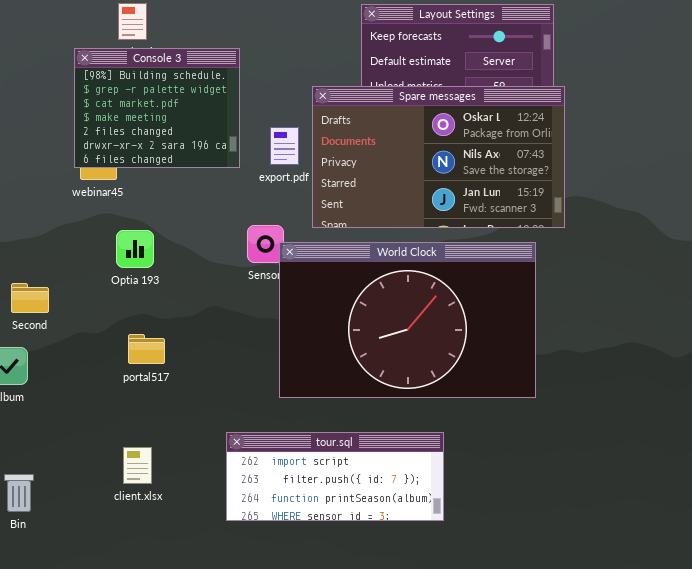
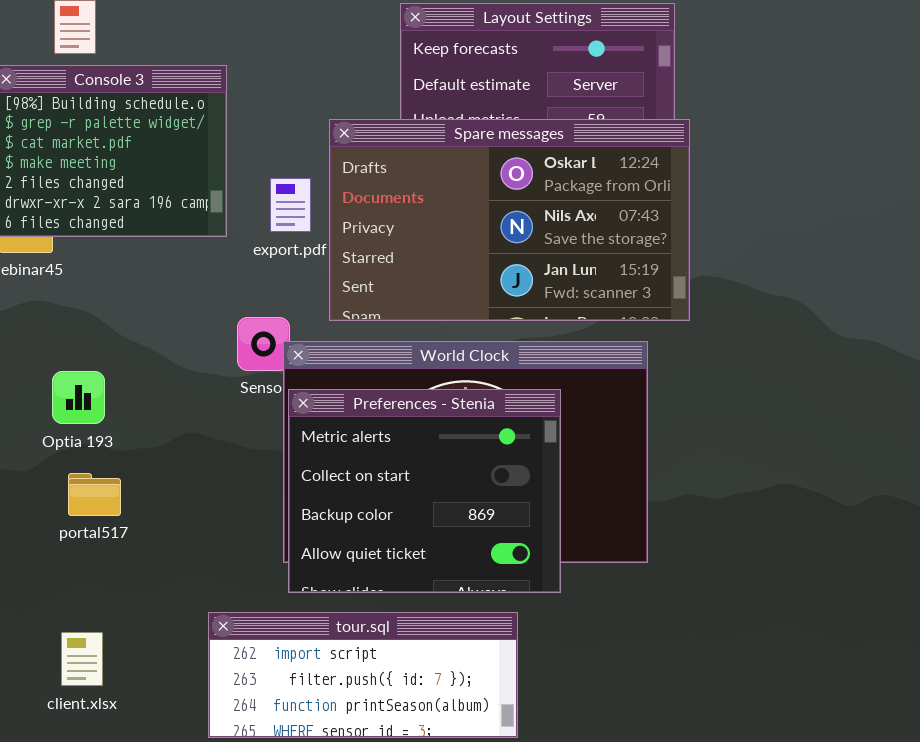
Optia 193: [116,230,154,268] -> [52,371,105,424], moved
Preferences - Stenia: none -> [288,389,561,593], opened

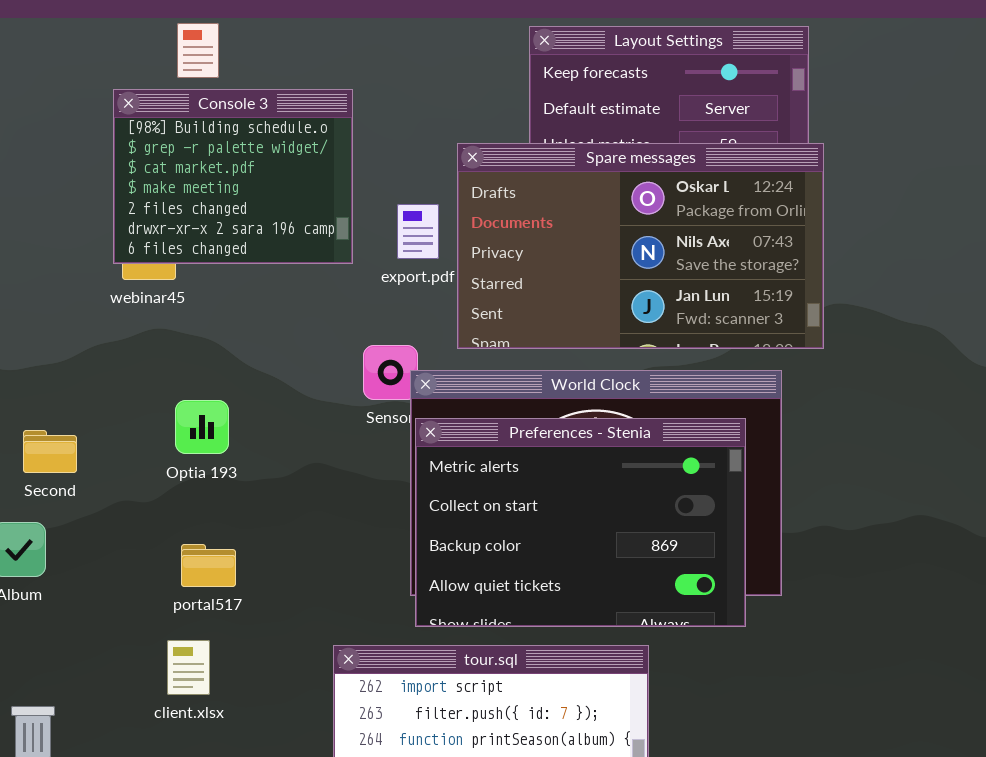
Preferences - Stenia: [288,389,561,593] -> [415,418,746,627], resized
portal517: [68,473,121,516] -> [181,544,236,587], moved
client.xlsx: [61,632,103,686] -> [167,640,210,695], moved

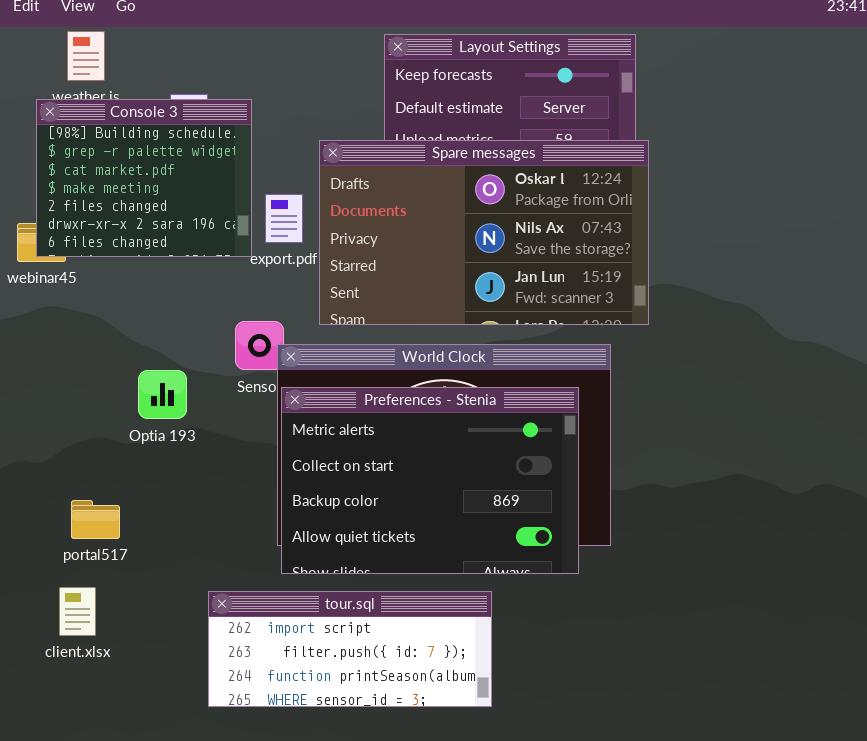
Console 3: [113,89,353,264] -> [36,99,252,257], moved
Optia 193: [175,400,229,454] -> [138,370,187,419], moved

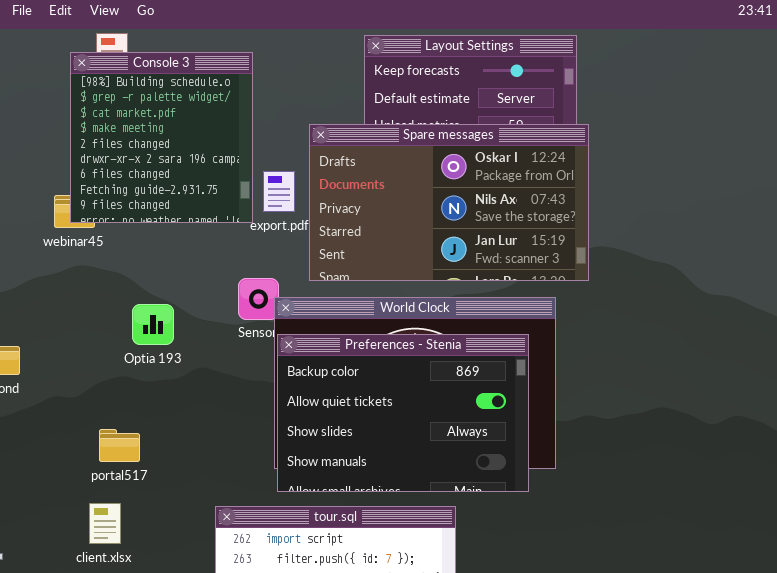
Console 3: [36,99,252,257] -> [70,52,253,223], resized
Optia 193: [138,370,187,419] -> [132,304,174,345], moved
Preferences - Stenia: [281,387,579,574] -> [277,334,529,492], scrolled down 2 rows

